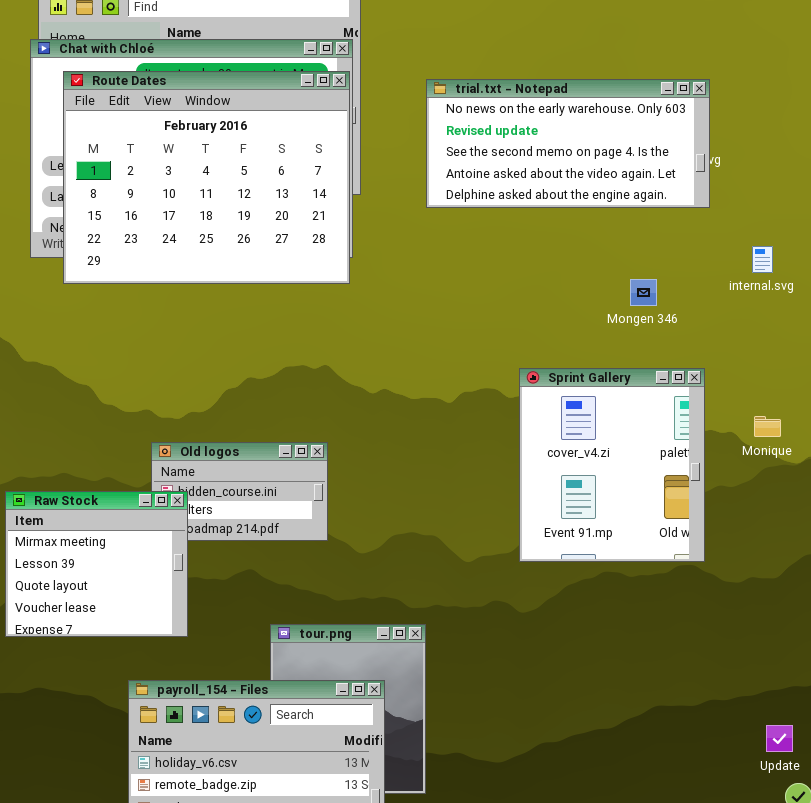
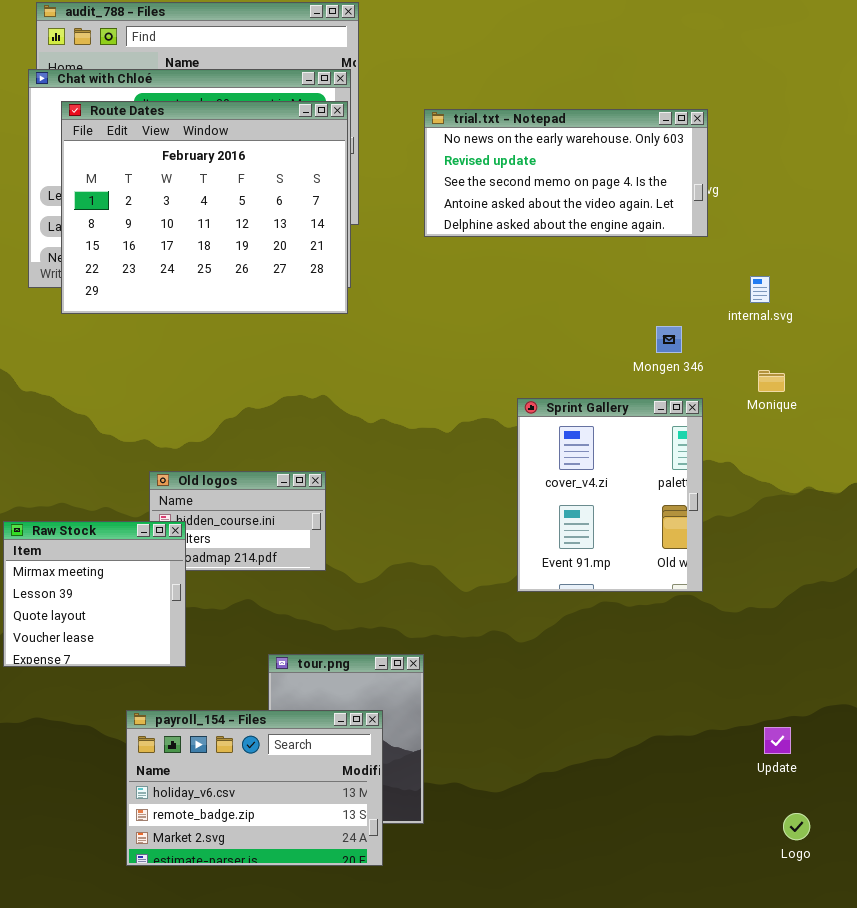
Mongen 346: [630,279,657,306] -> [656,326,682,353], moved
Monique: [754,416,781,437] -> [758,370,785,392], moved
Update: [766,725,793,752] -> [764,727,791,754], moved

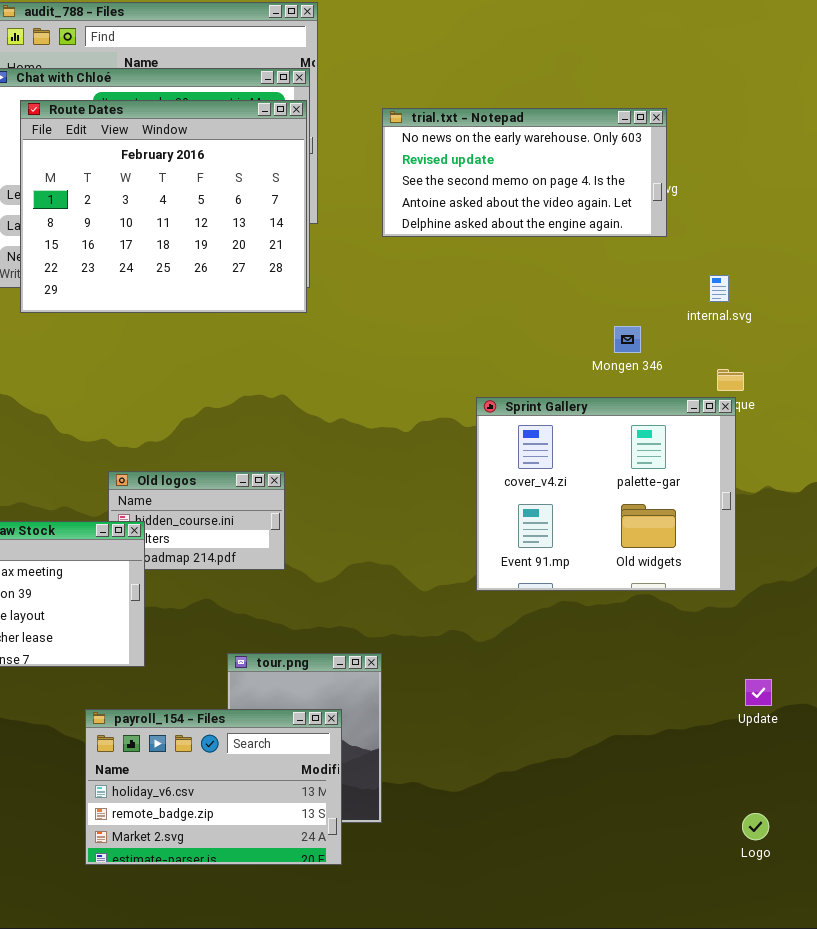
Sprint Gallery: [517,398,703,592] -> [476,397,736,591], resized
Update: [764,727,791,754] -> [745,679,772,706], moved

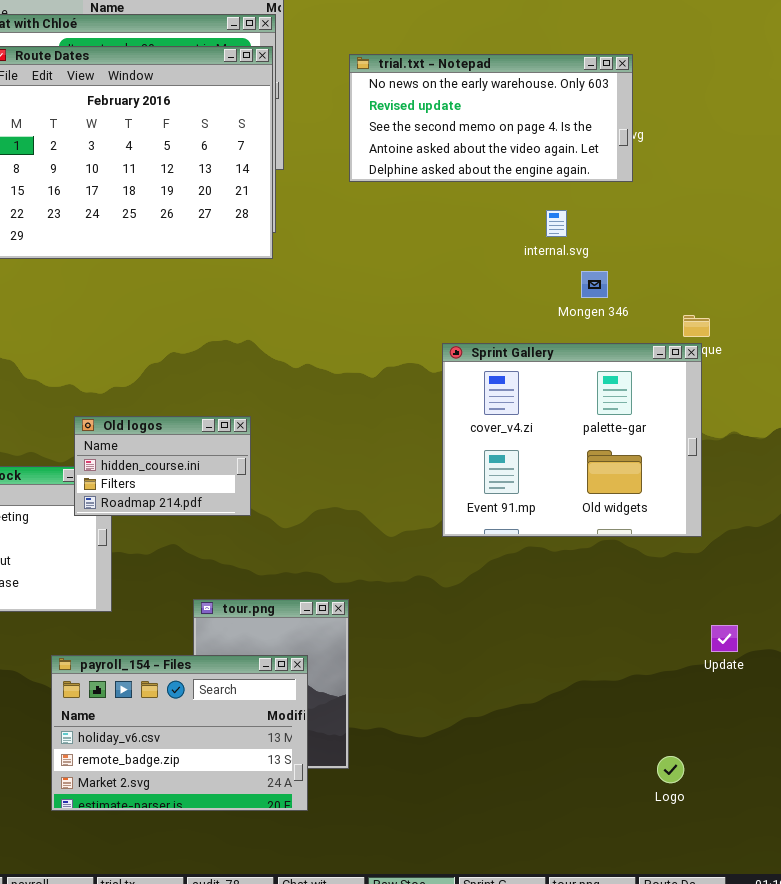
internal.svg: [709,275,729,302] -> [546,210,567,237], moved
Old logos: [108,471,285,570] -> [74,416,251,516], raised
Logo: [742,813,769,840] -> [657,756,684,783], moved

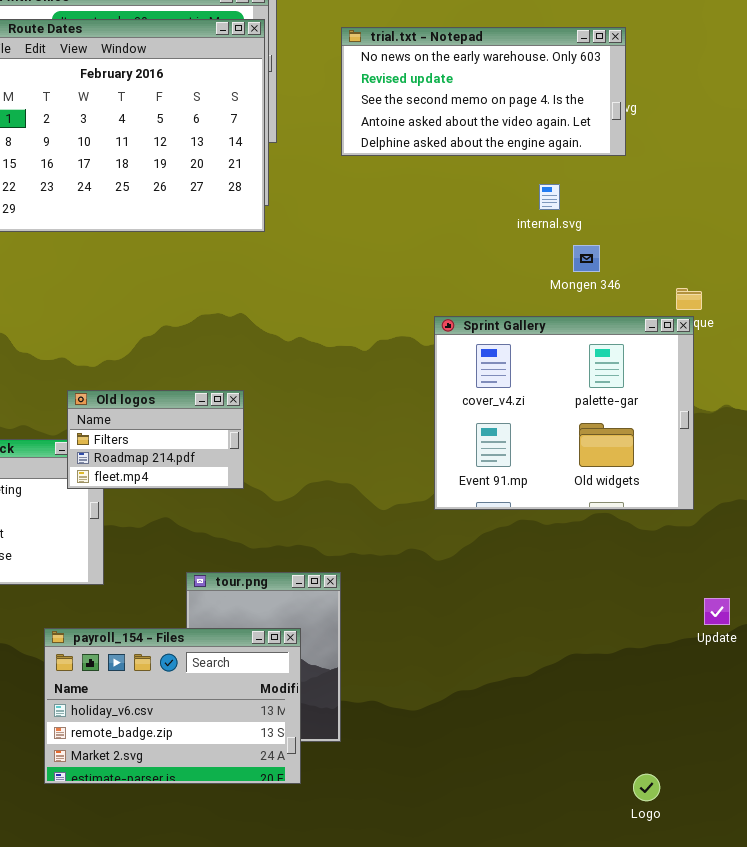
Old logos: [74,416,251,516] -> [67,390,244,489], scrolled down 1 row
Logo: [657,756,684,783] -> [633,774,660,801], moved

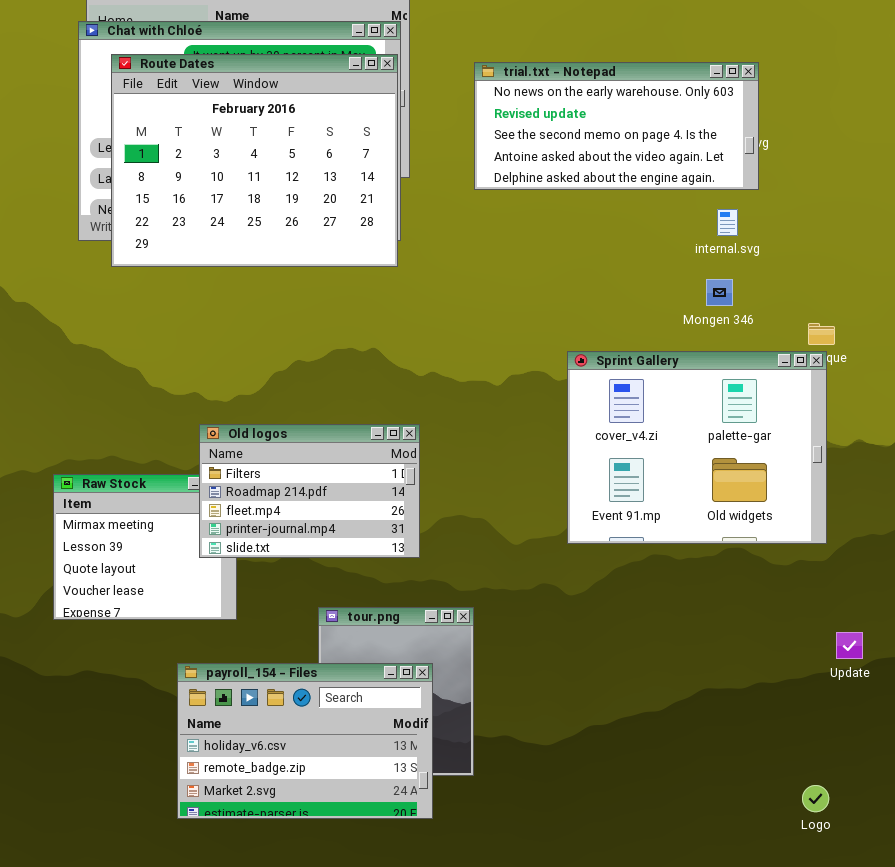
internal.svg: [539,184,560,210] -> [717,209,738,236], moved
Old logos: [67,390,244,489] -> [199,424,420,558], resized
Logo: [633,774,660,801] -> [802,785,829,812], moved

